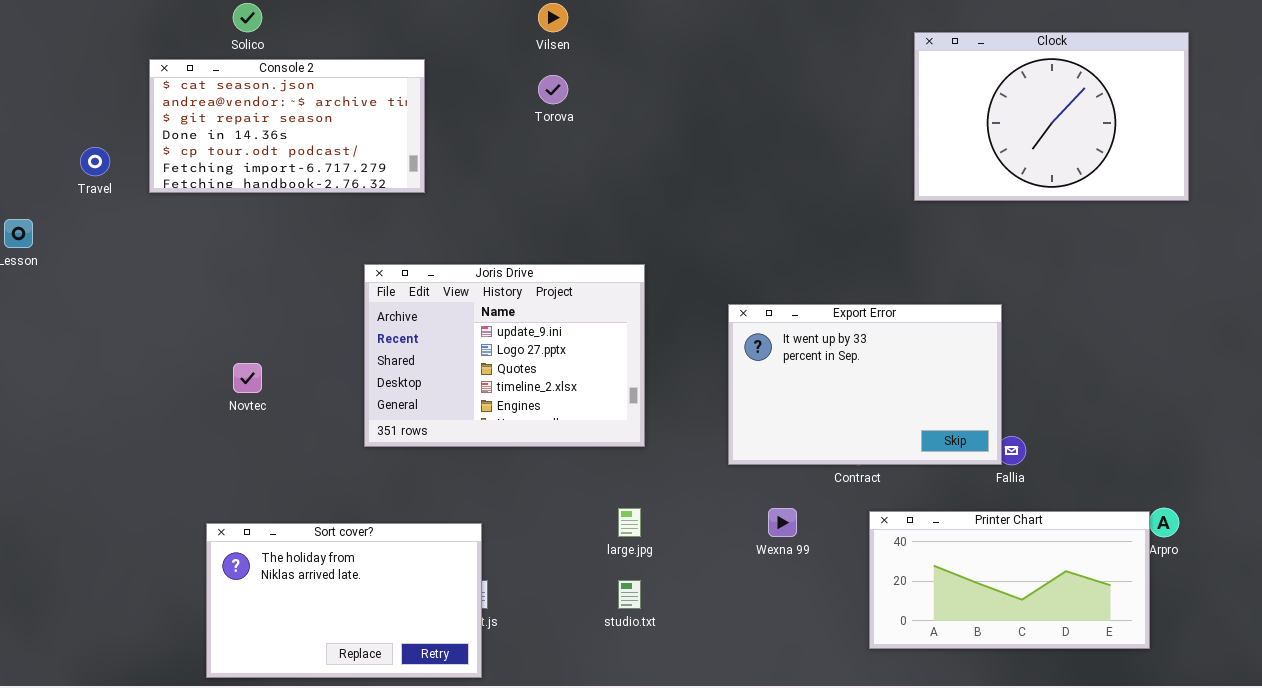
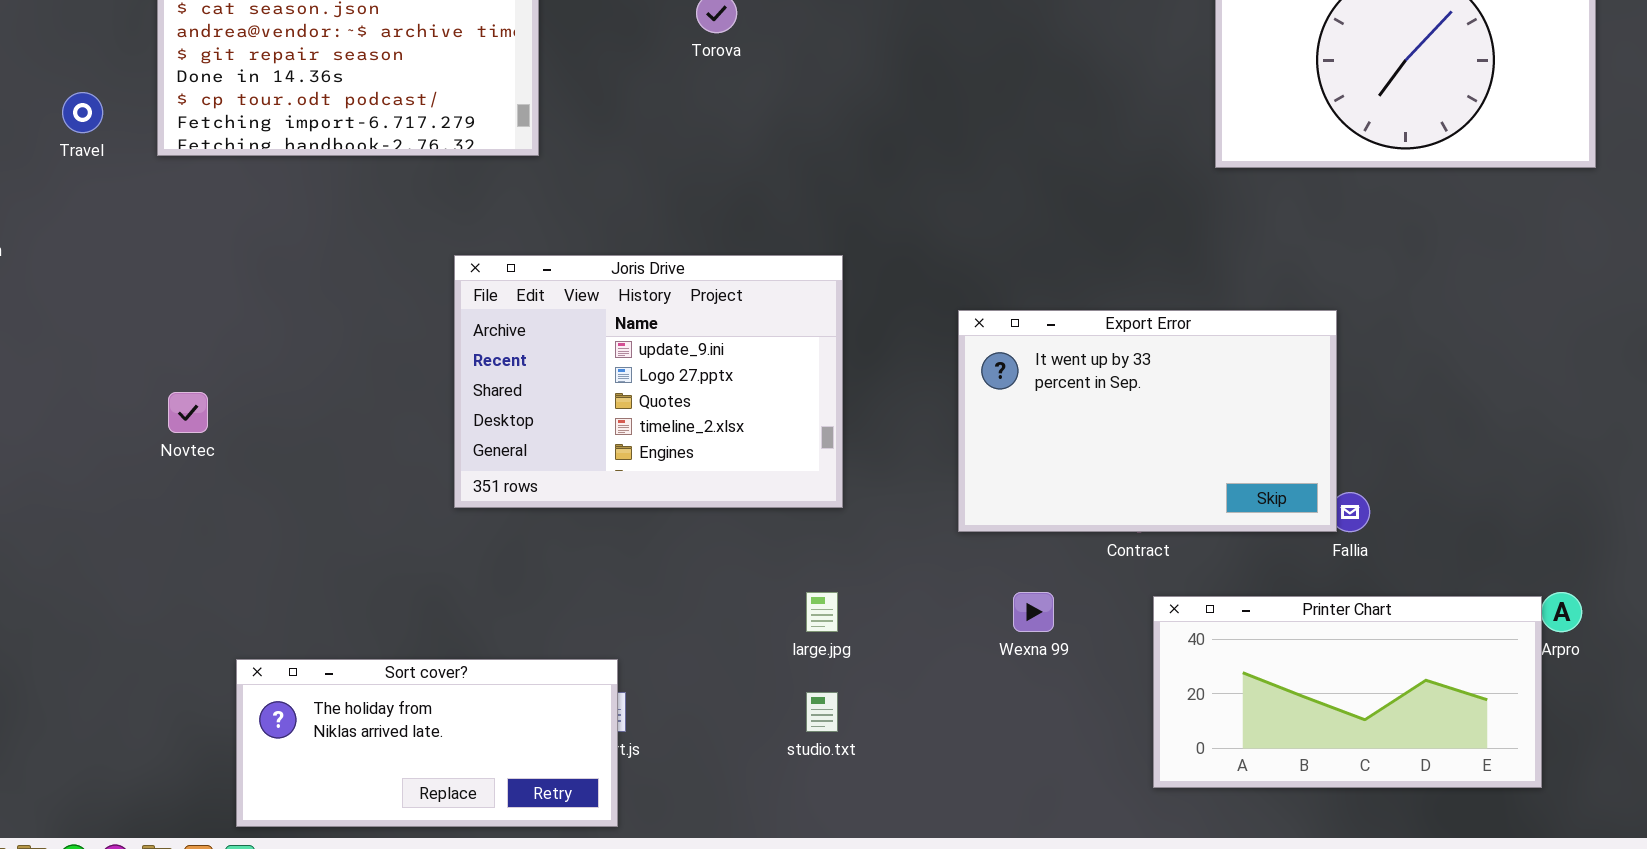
Novtec: [233,363,262,393] -> [168,392,208,433], moved
Sort cover?: [206,523,482,678] -> [236,659,618,827], resized

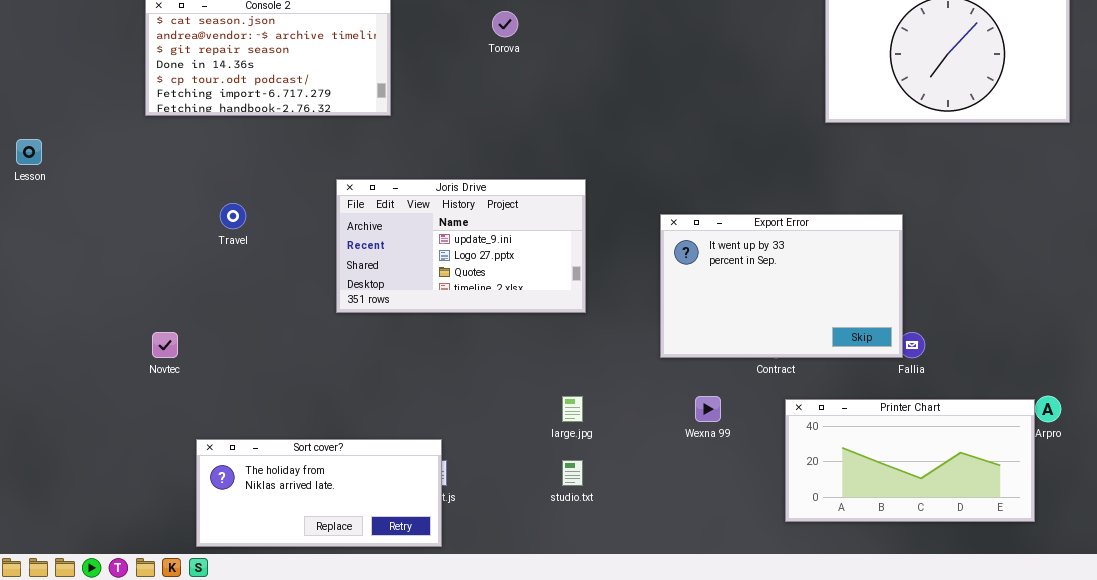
Travel: [62,92,103,133] -> [220,203,246,229], moved
Joris Drive: [454,255,843,508] -> [336,179,586,313], resized
Novtec: [168,392,208,433] -> [152,332,178,358], moved

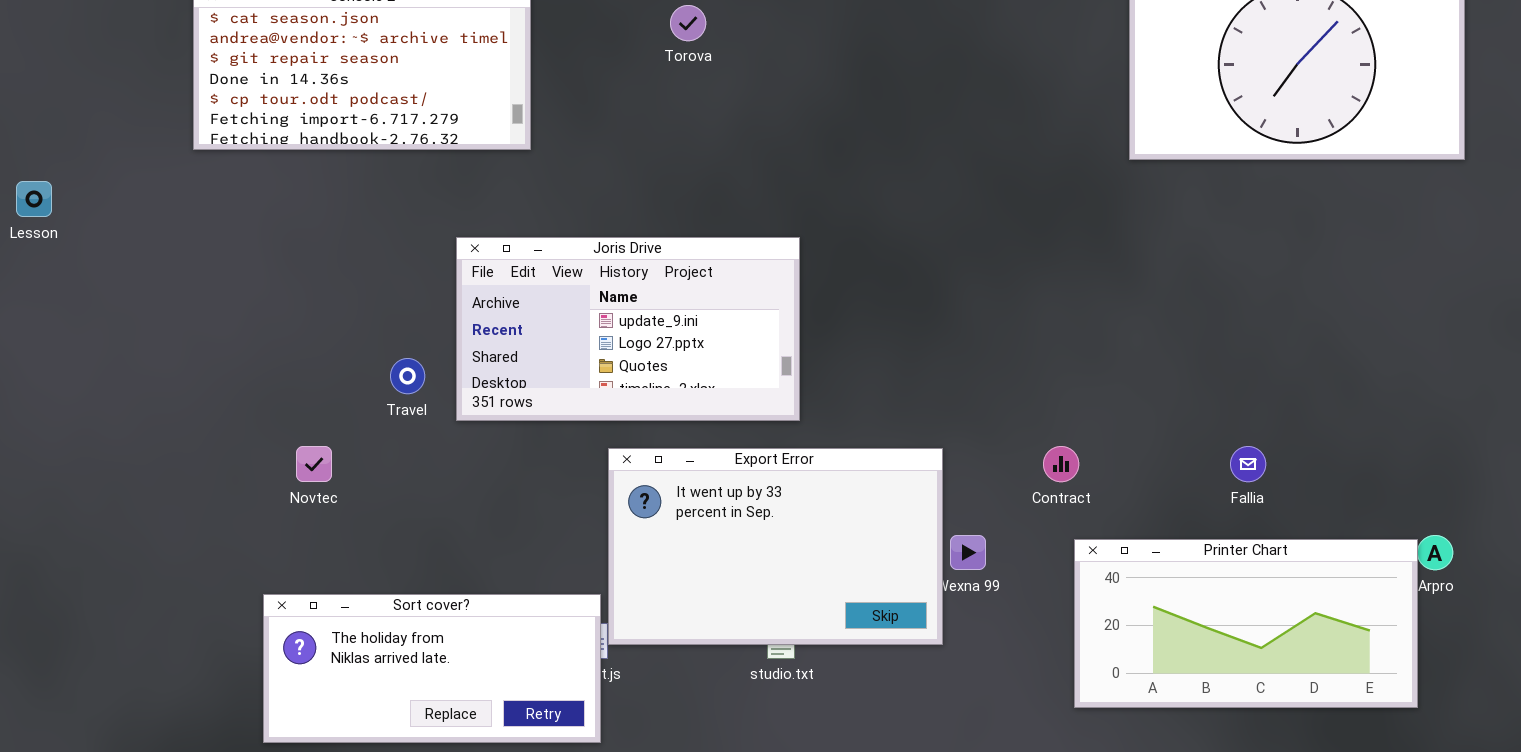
Travel: [220,203,246,229] -> [390,358,425,394], moved
Export Error: [660,214,903,358] -> [608,448,943,645], moved
Novtec: [152,332,178,358] -> [296,446,332,482], moved

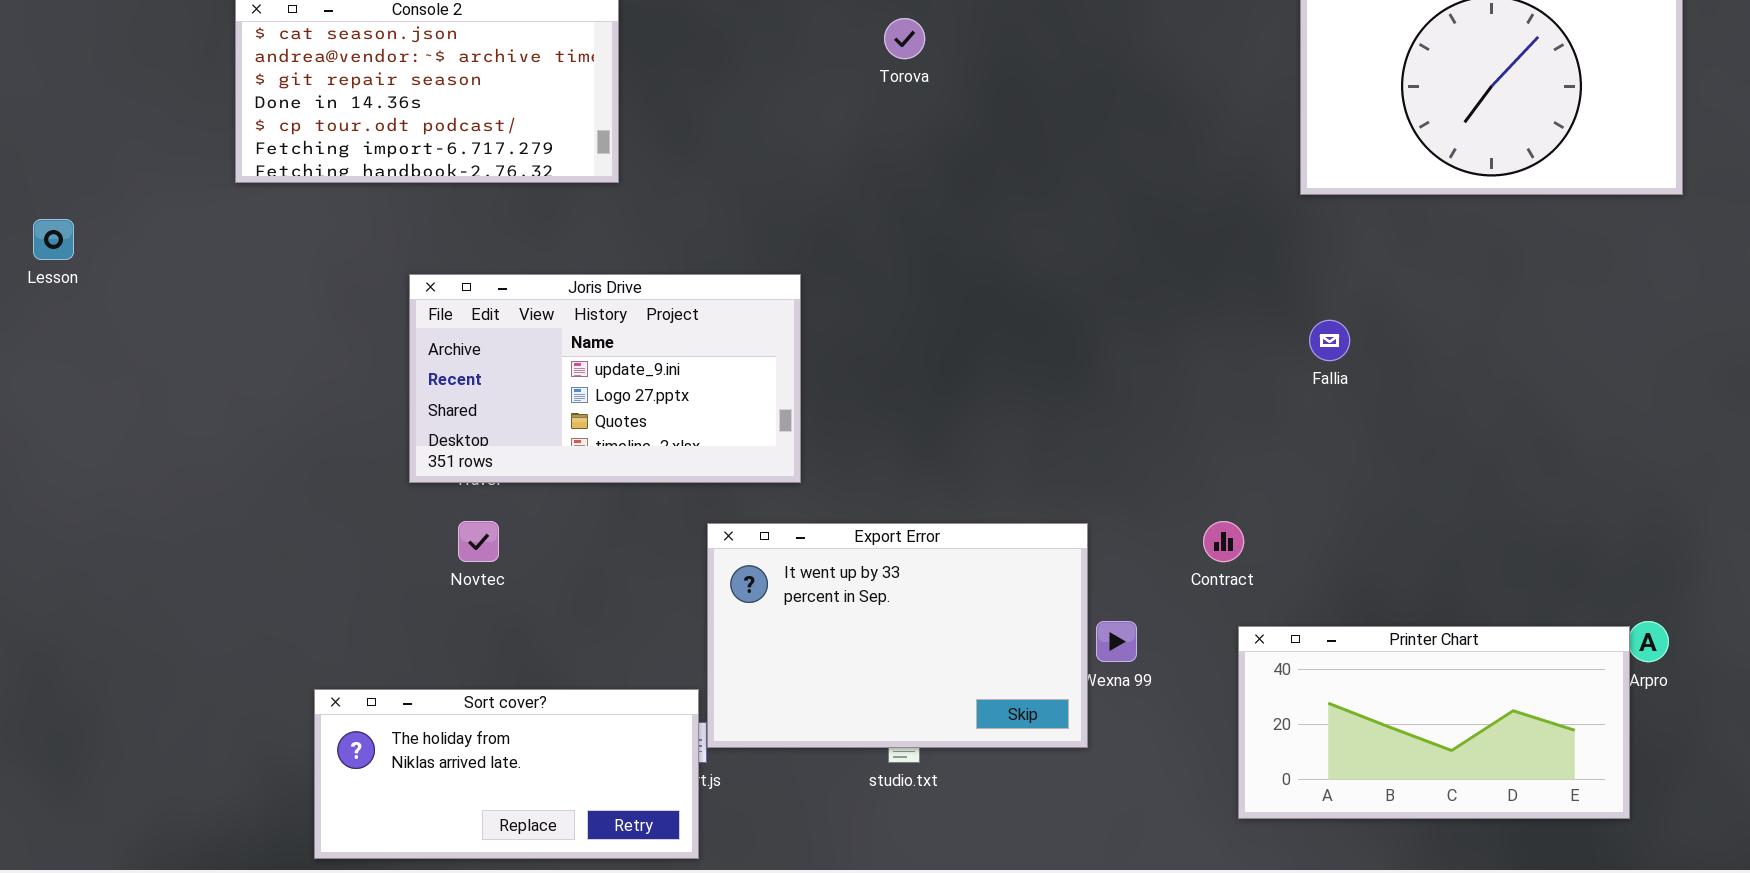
Torova: [670,5,706,41] -> [884,18,925,59], moved
Joris Drive: [456,237,800,421] -> [409,274,801,483], moved
Novtec: [296,446,332,482] -> [458,521,499,562], moved
Fallia: [1230,446,1266,482] -> [1309,320,1350,361], moved

